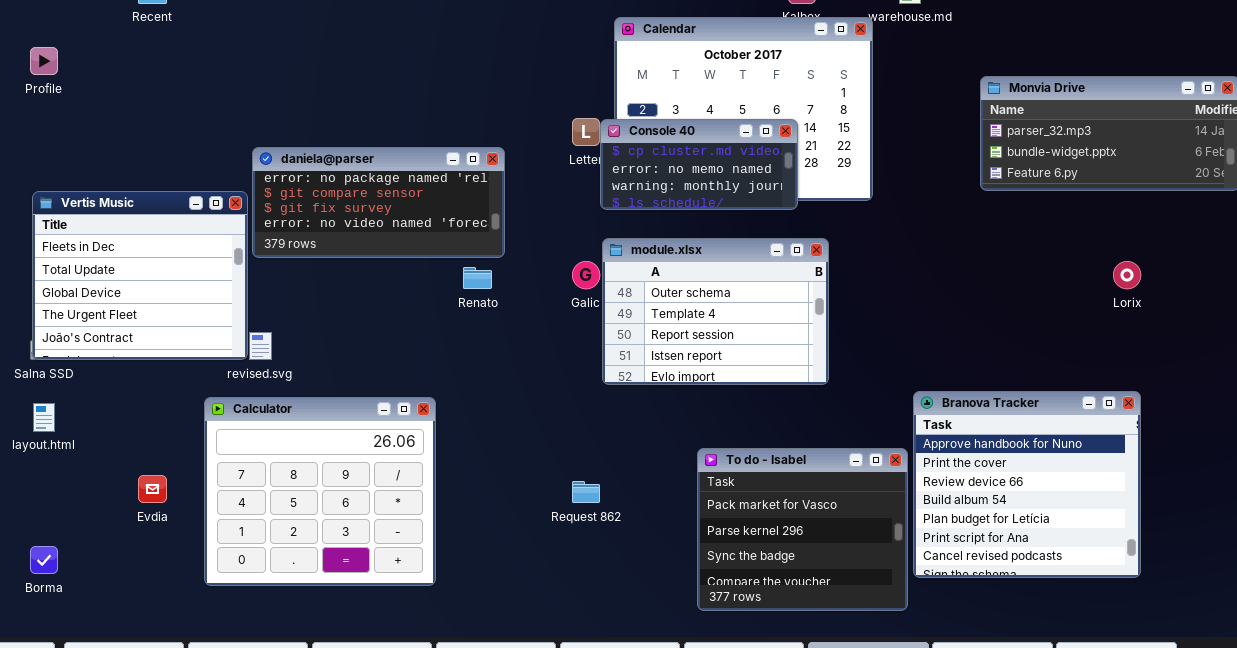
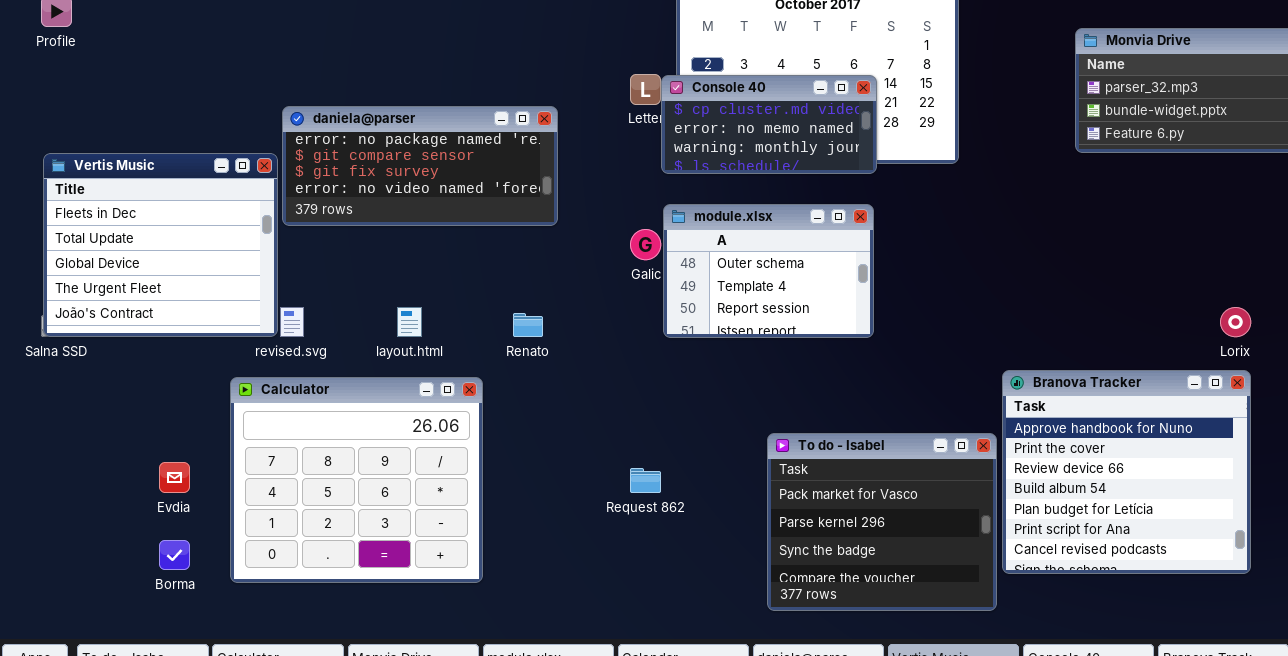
module.xlsx: [602,238,829,385] -> [663,204,874,338], resized
Lorix: [1113,261,1141,289] -> [1220,307,1251,337], moved
Renato: [463,267,492,289] -> [513,313,543,337], moved
layout.html: [33,403,55,432] -> [397,307,422,337], moved
Borma: [30,546,58,574] -> [159,540,190,570], moved

